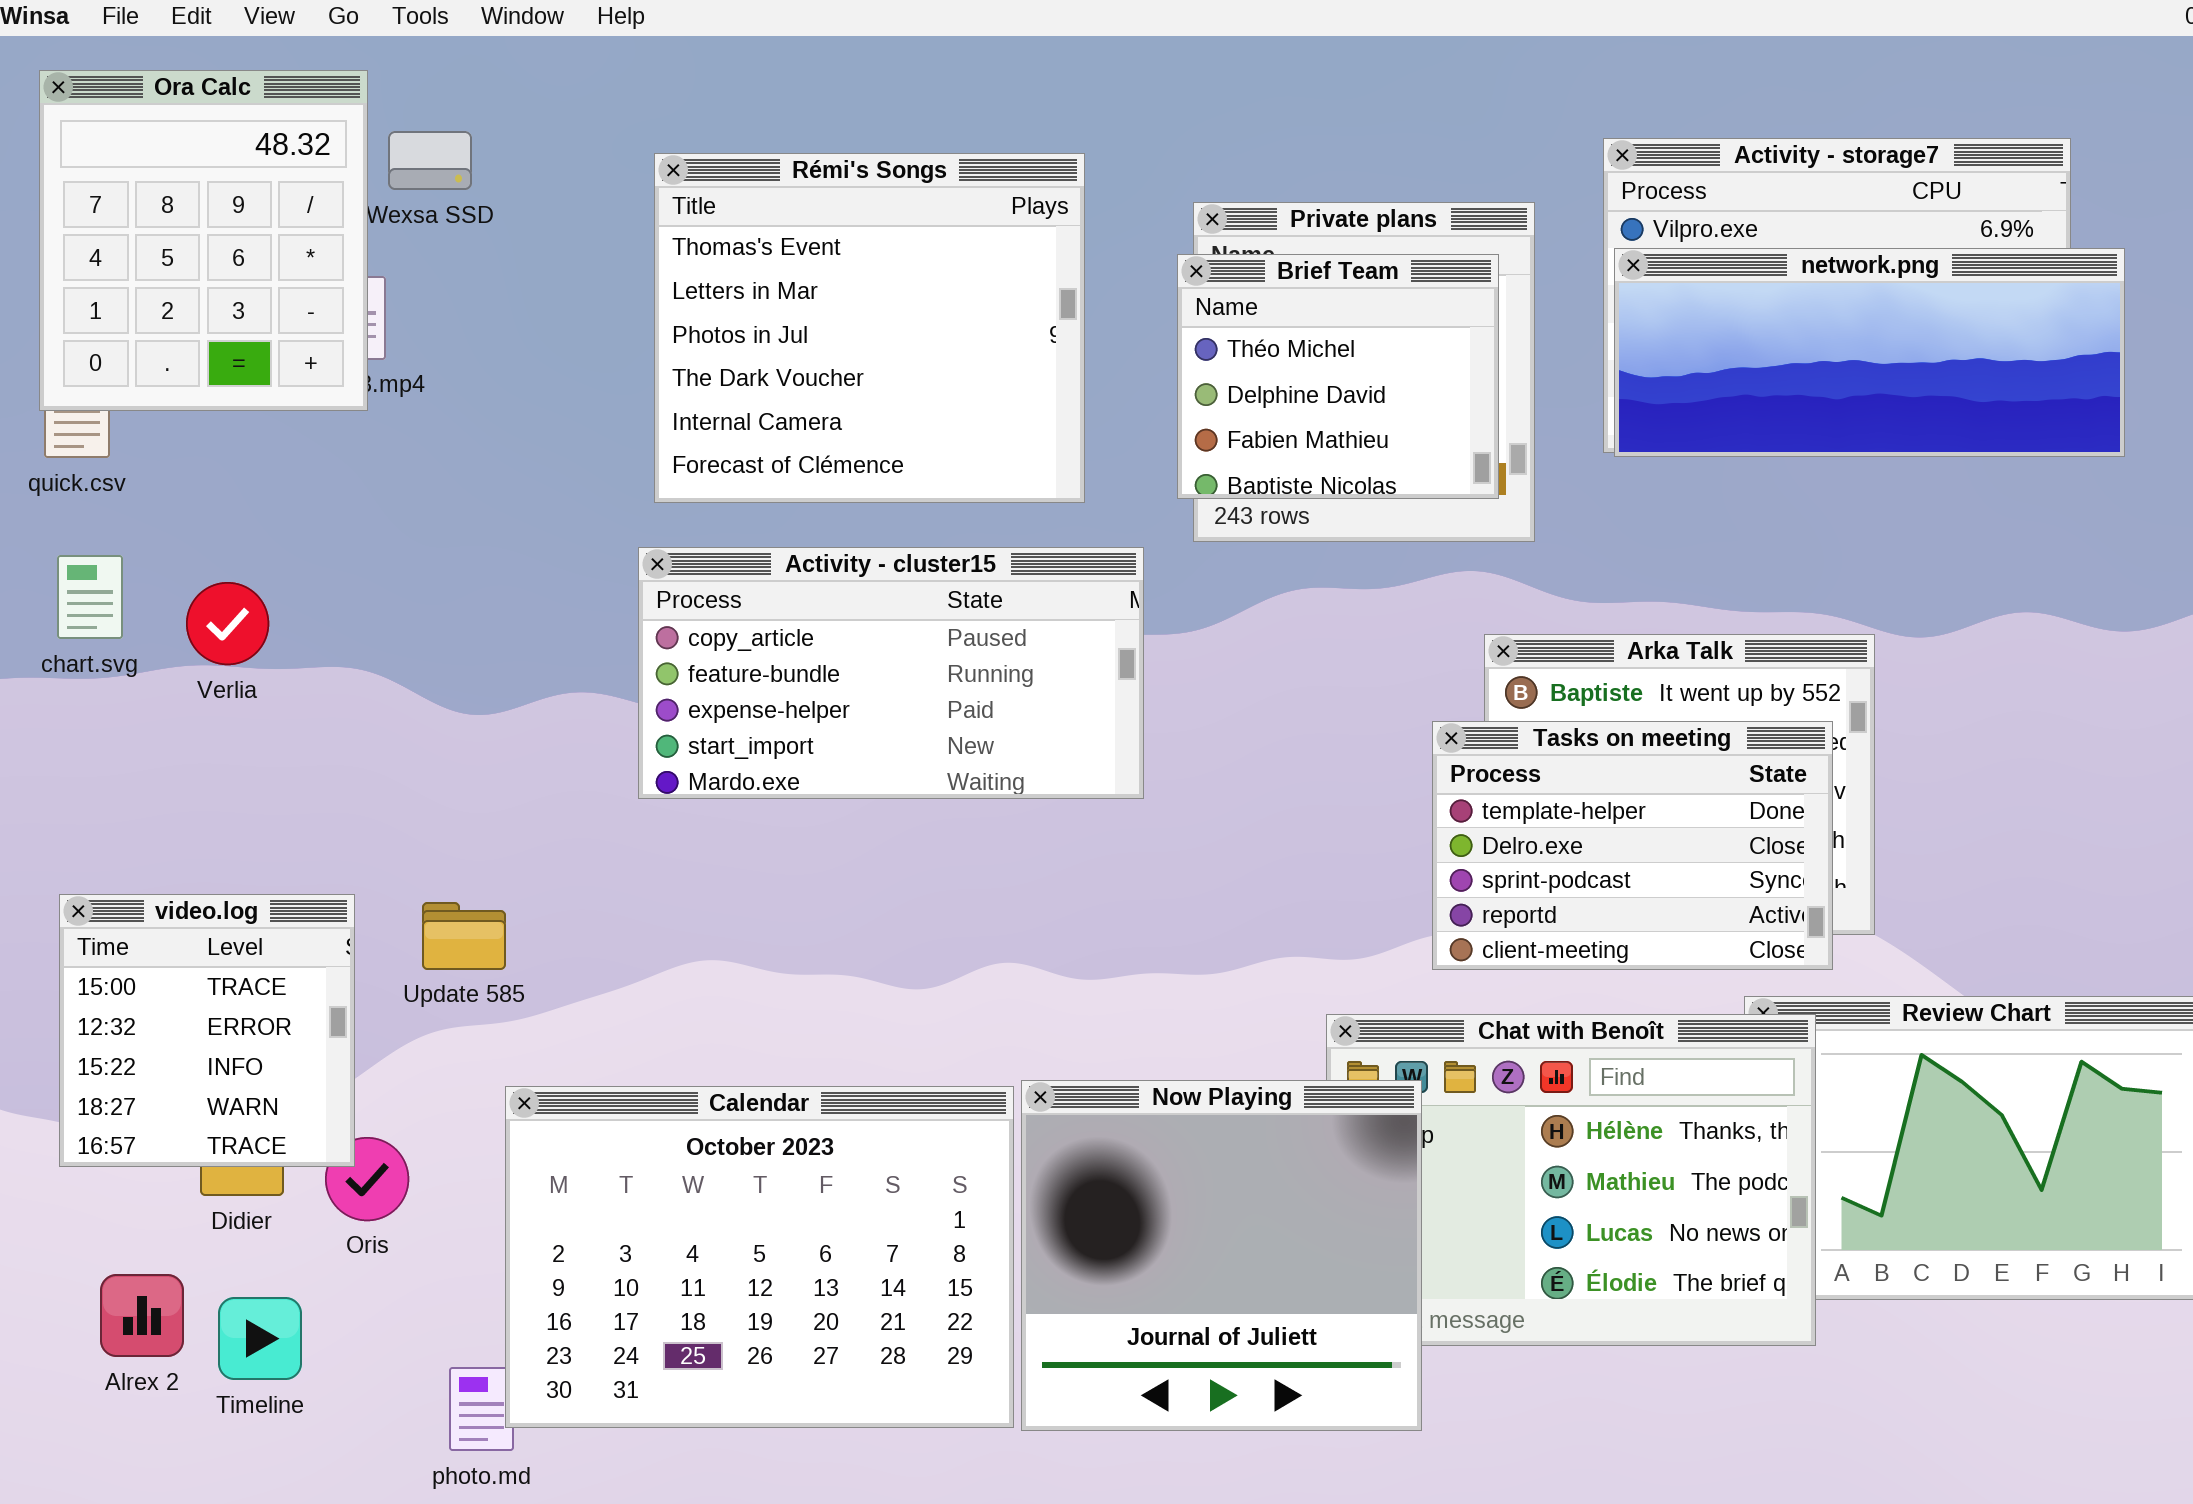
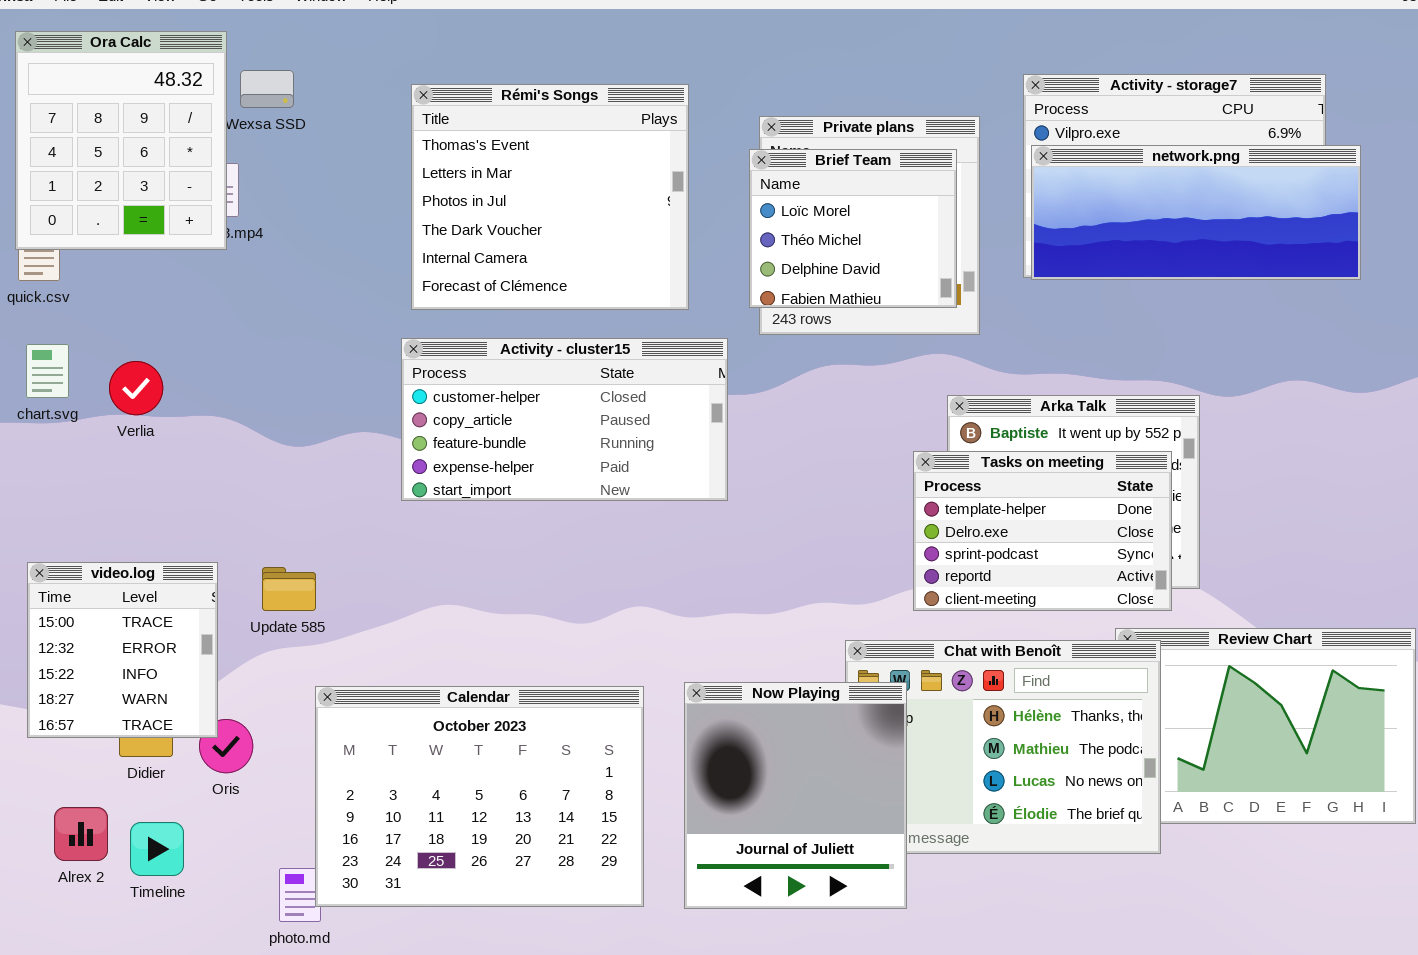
Brief Team: [1177,254,1499,499] -> [749,149,957,308], scrolled up 1 row
Activity - cluster15: [638,547,1144,799] -> [401,338,728,501], scrolled up 1 row
Now Playing: [1021,1080,1422,1431] -> [684,682,907,909], resized

